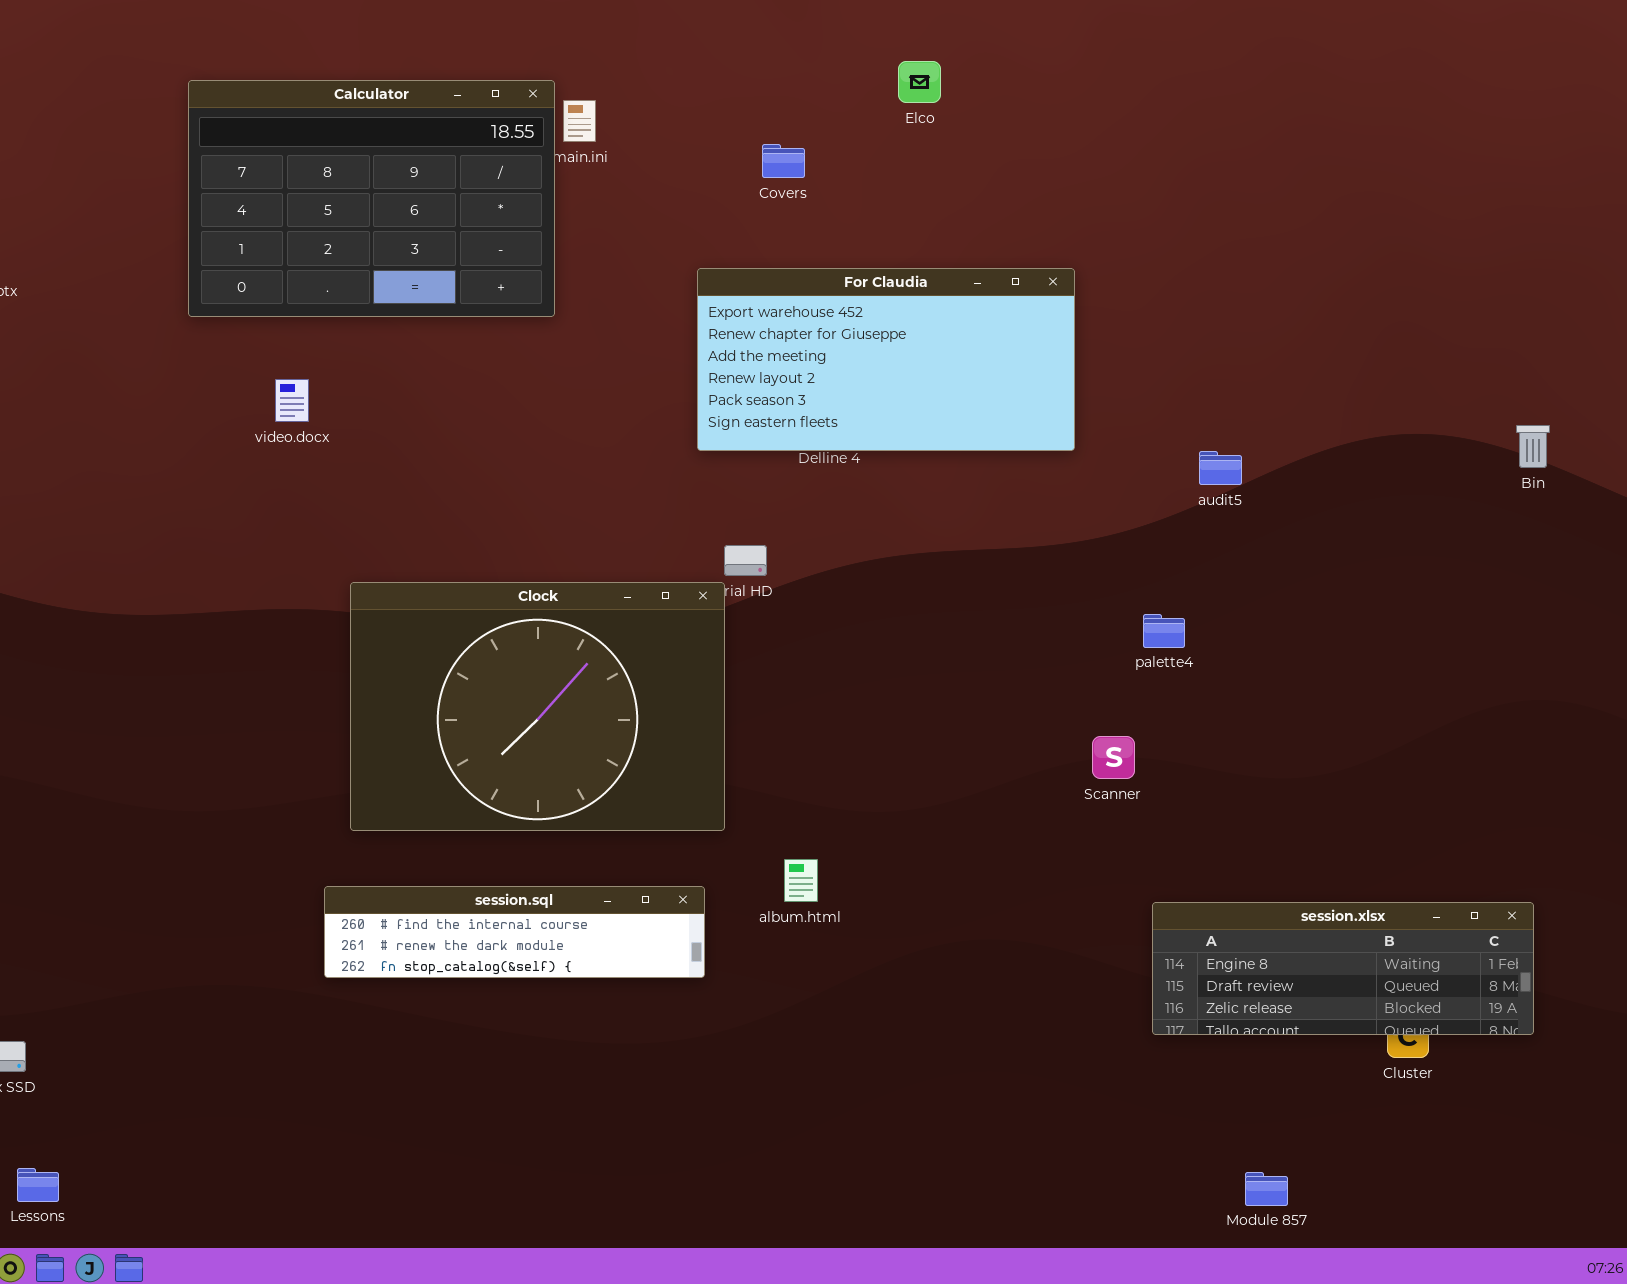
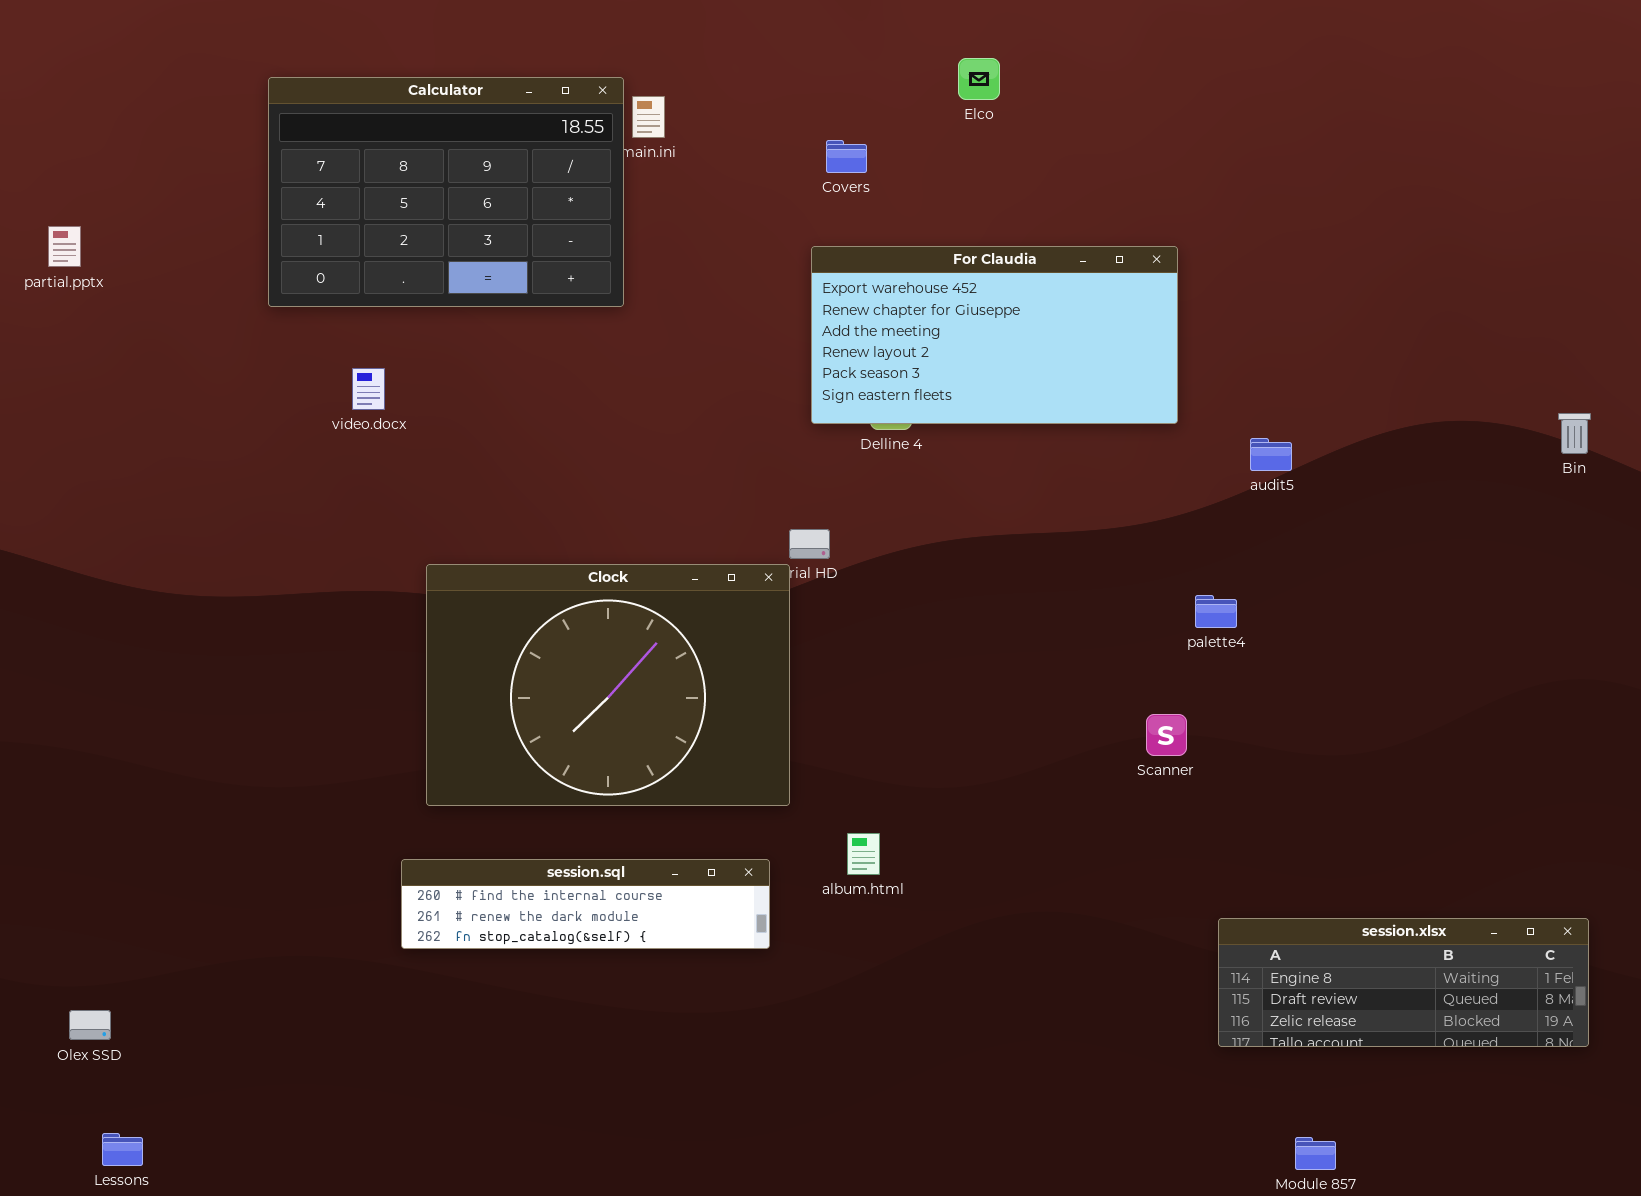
For Claudia: [697,268,1075,451] -> [811,246,1178,424], moved
session.xlsx: [1152,902,1534,1035] -> [1218,918,1589,1047], moved

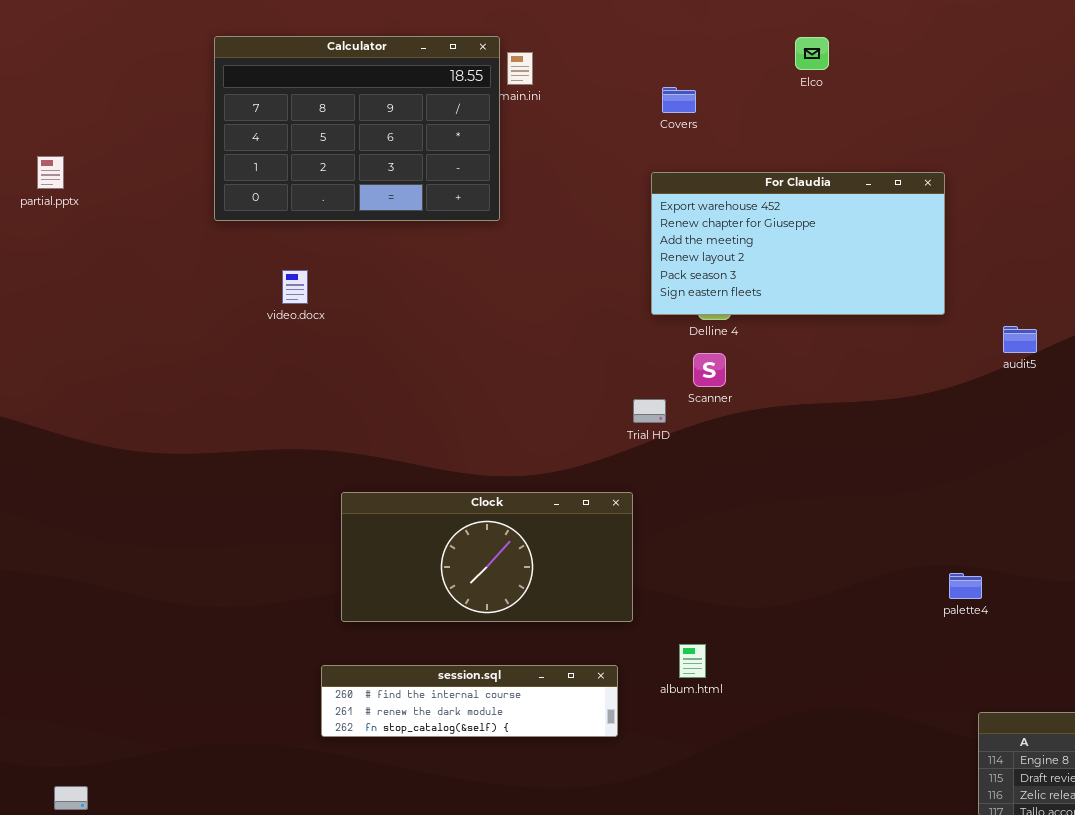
Elco: [958,58,1000,100] -> [795,37,829,70], moved
Clock: [426,564,790,806] -> [341,492,633,622], resized
palette4: [1195,595,1237,628] -> [949,573,982,599], moved
Scanner: [1146,714,1187,756] -> [693,353,726,387], moved

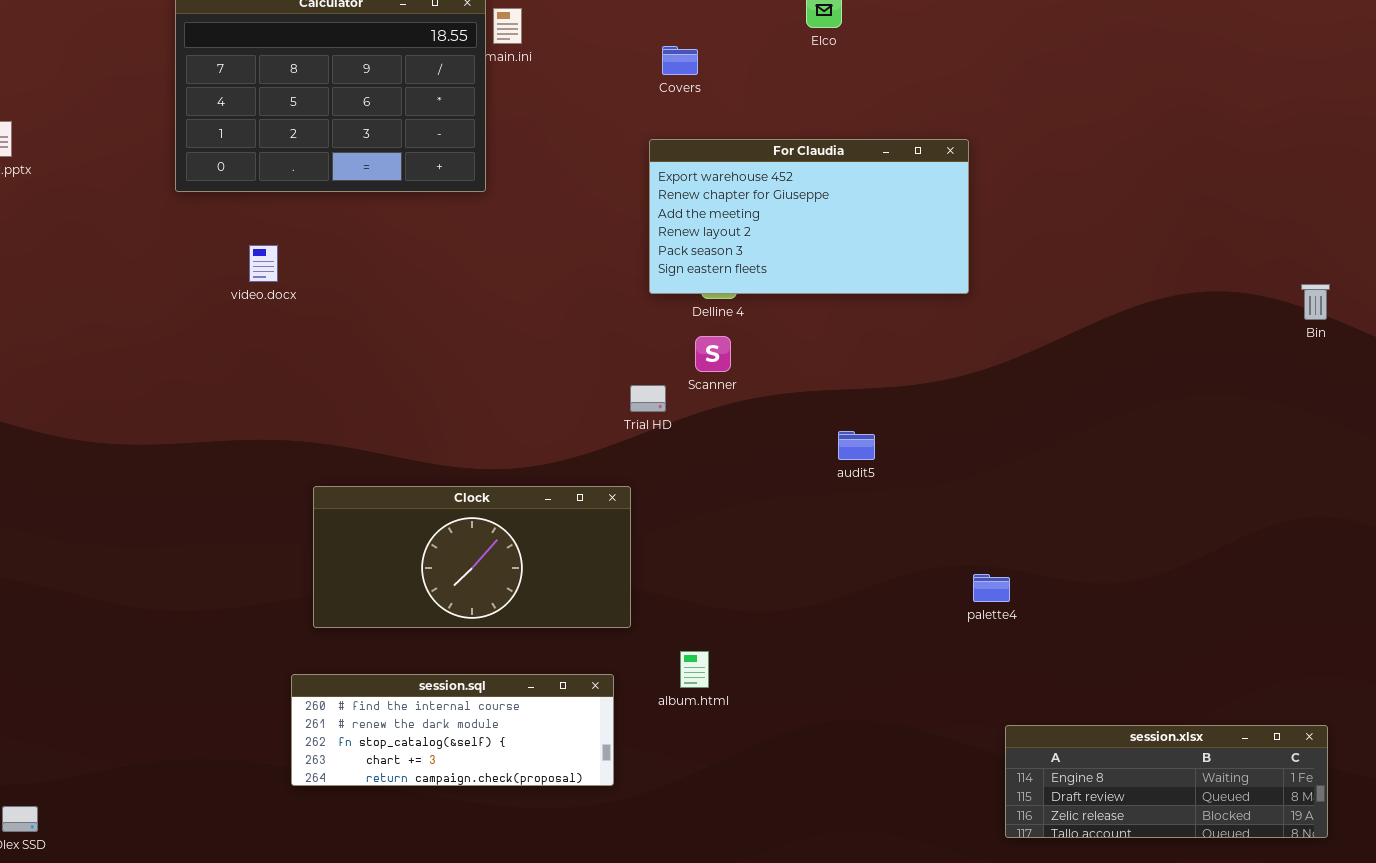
audit5: [1003,326,1037,353] -> [838,431,875,460], moved
session.sql: [321,665,618,737] -> [291,674,614,786], resized

